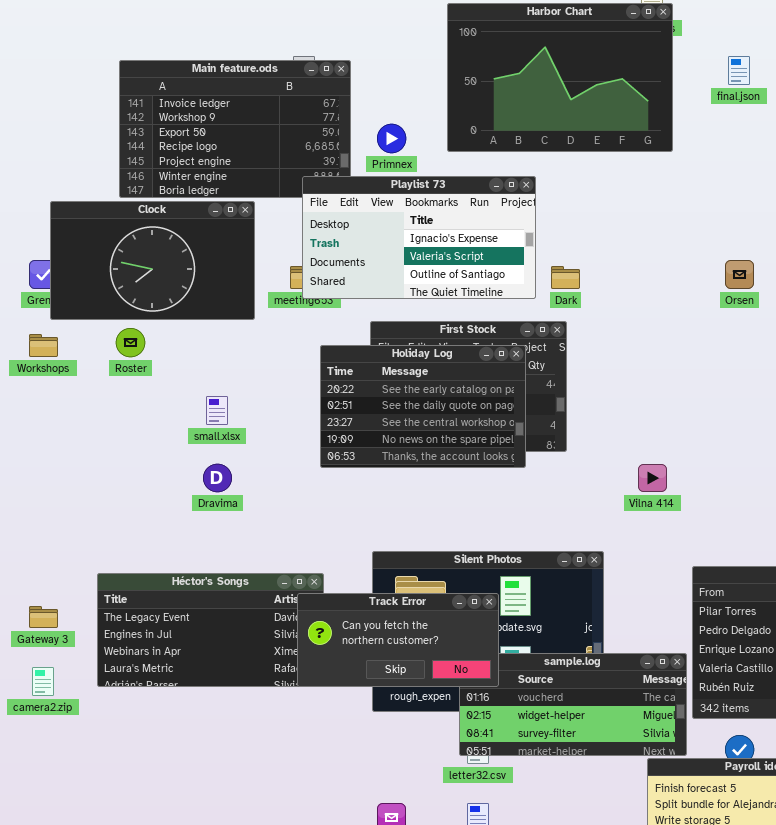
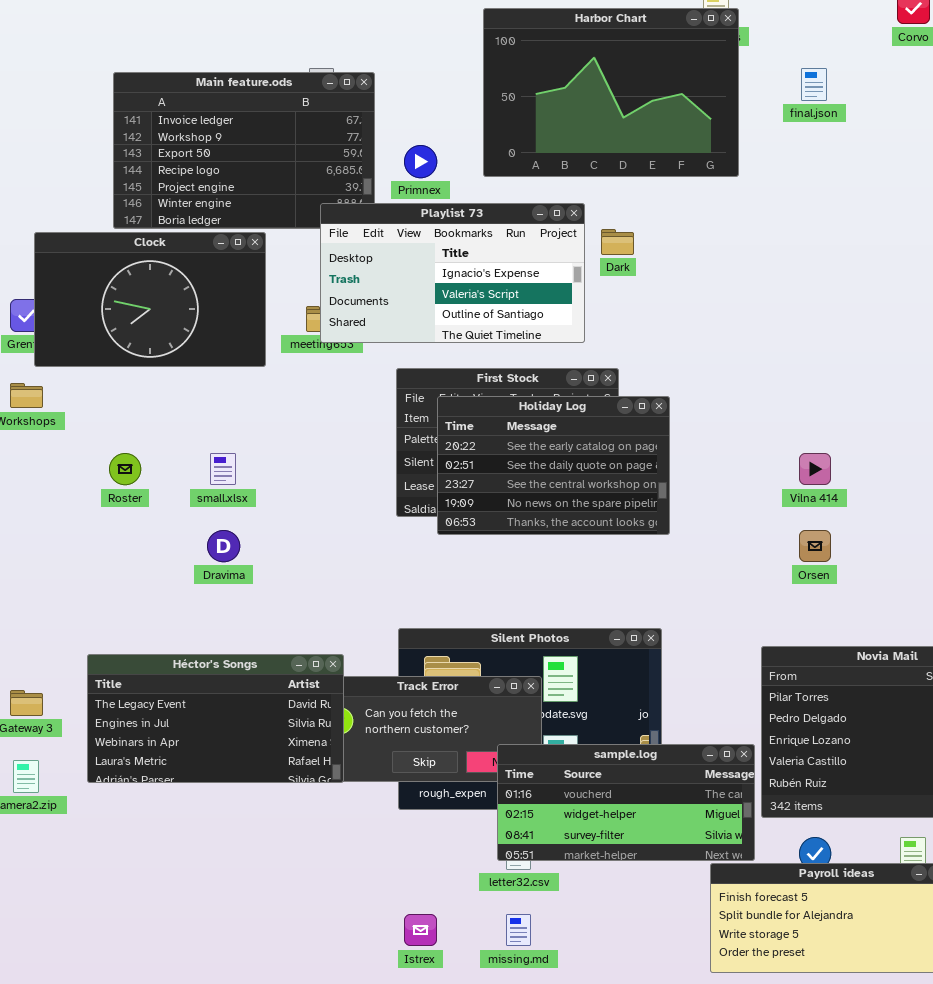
Orsen: [725,260,754,289] -> [799,530,831,562], moved
Dark: [551,266,580,289] -> [601,229,634,255], moved
Roster: [116,328,145,357] -> [109,453,141,485], moved
Holiday Log: [320,345,526,468] -> [437,396,670,535], moved
Vilna 414: [638,464,667,492] -> [799,453,831,485], moved
Héctor's Songs: [97,573,324,687] -> [87,654,344,783], raised
sample.log: [459,653,687,756] -> [497,744,755,861], raised

